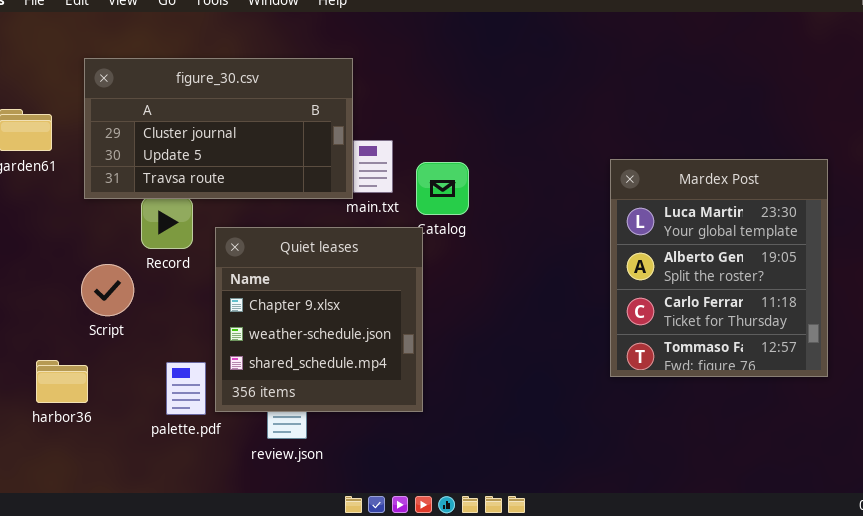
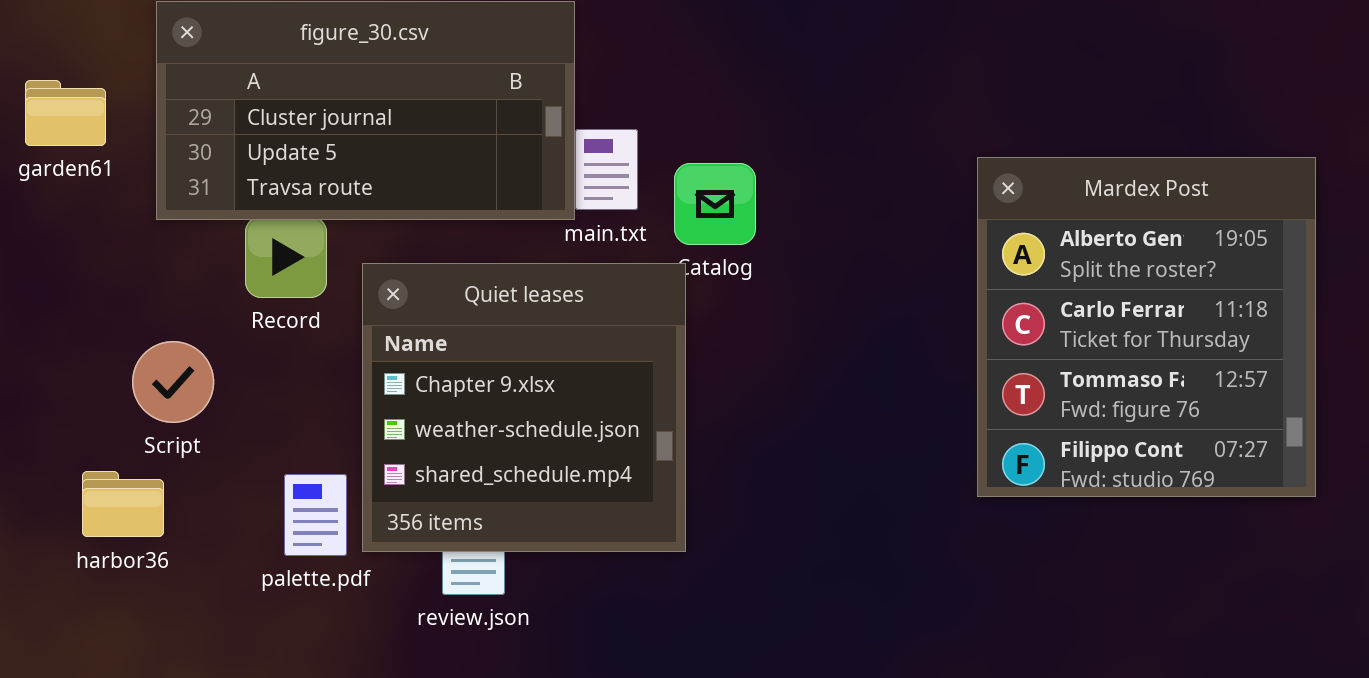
Mardex Post: [610,159,828,377] -> [977,157,1316,497], scrolled down 1 row
Script: [81,264,134,316] -> [132,341,214,423], moved

